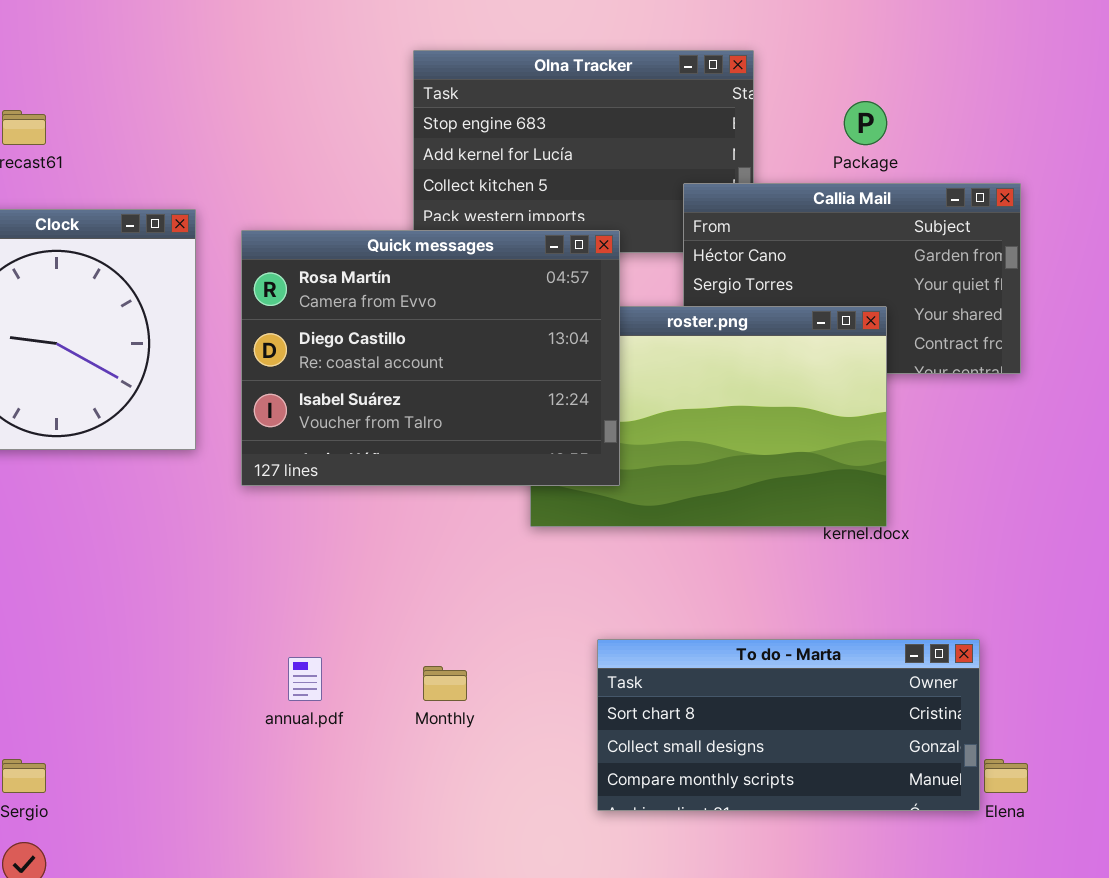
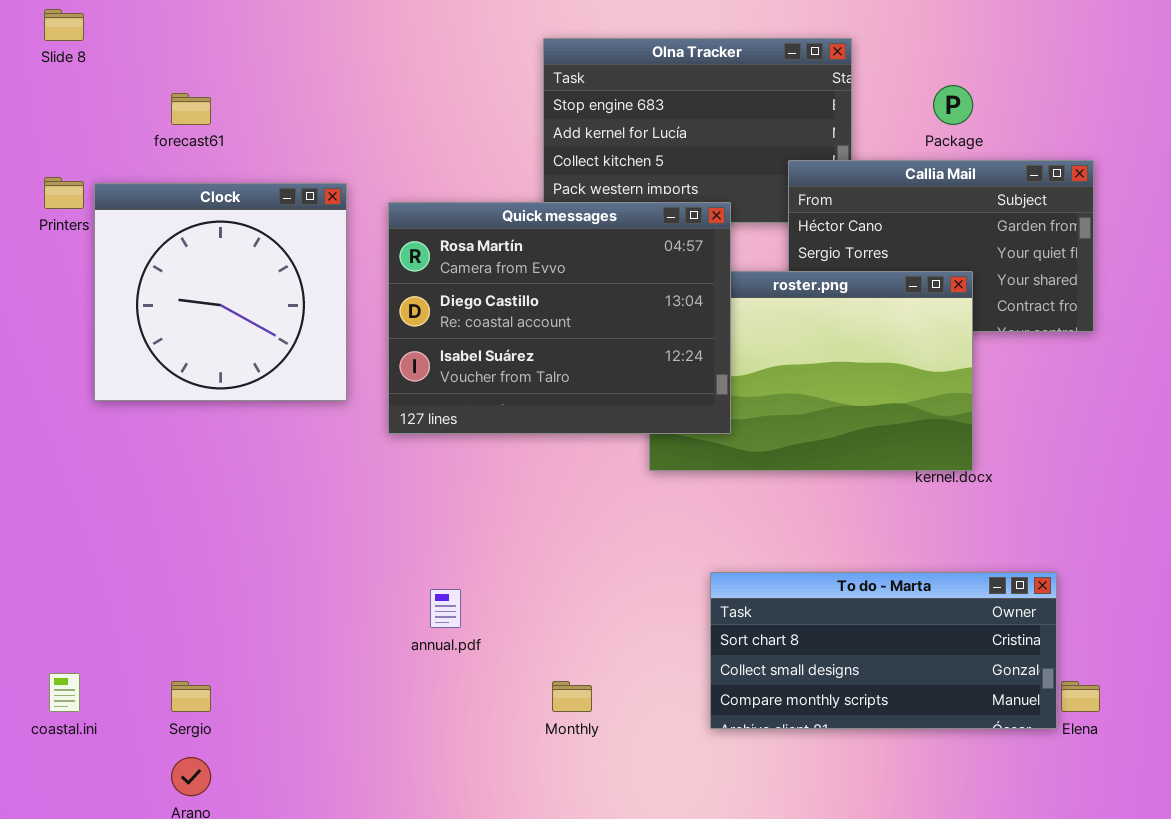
Monthly: [423,666,467,701] -> [552,681,592,712], moved

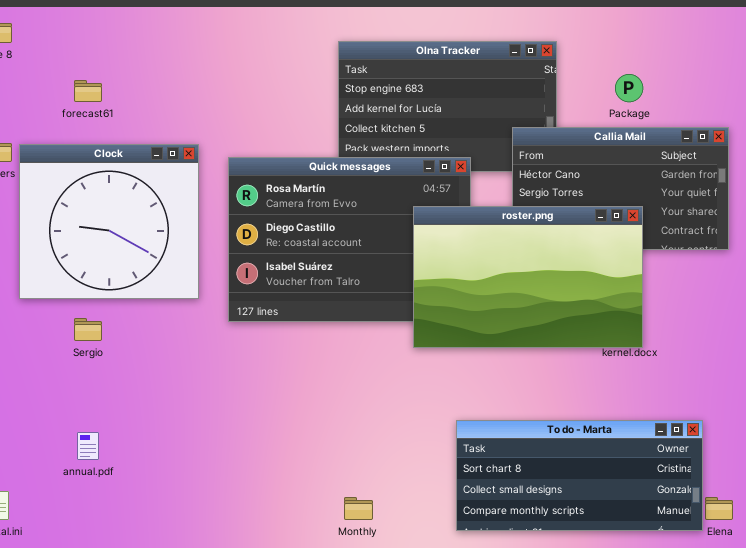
roster.png: [649,271,973,471] -> [413,206,643,348], raised
annual.pdf: [430,589,461,628] -> [77,432,99,460], moved
Sergio: [171,681,211,712] -> [74,318,102,341], moved

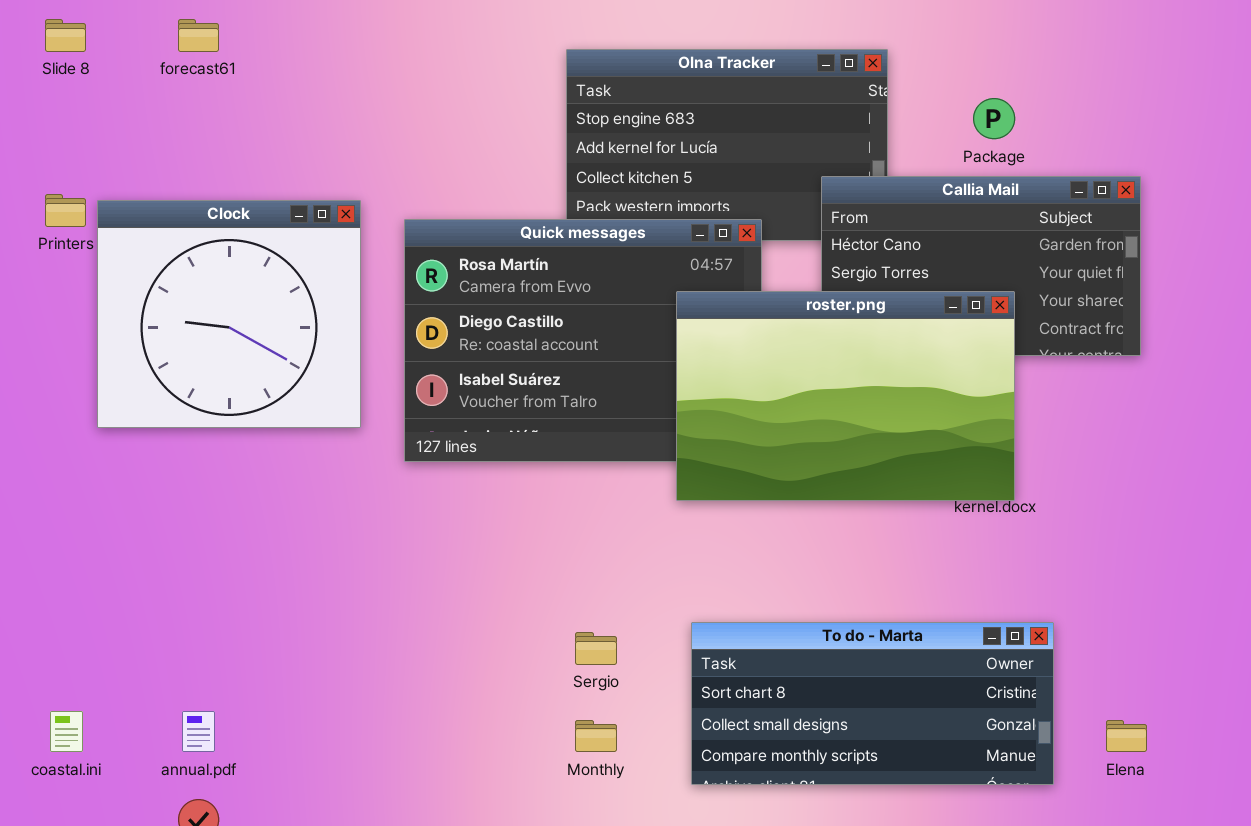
forecast61: [74,80,102,102] -> [178,19,219,52], moved
Sergio: [74,318,102,341] -> [575,632,617,665], moved
To do - Marta: [456,420,703,531] -> [691,622,1054,785], moved
annual.pdf: [77,432,99,460] -> [182,711,215,752], moved

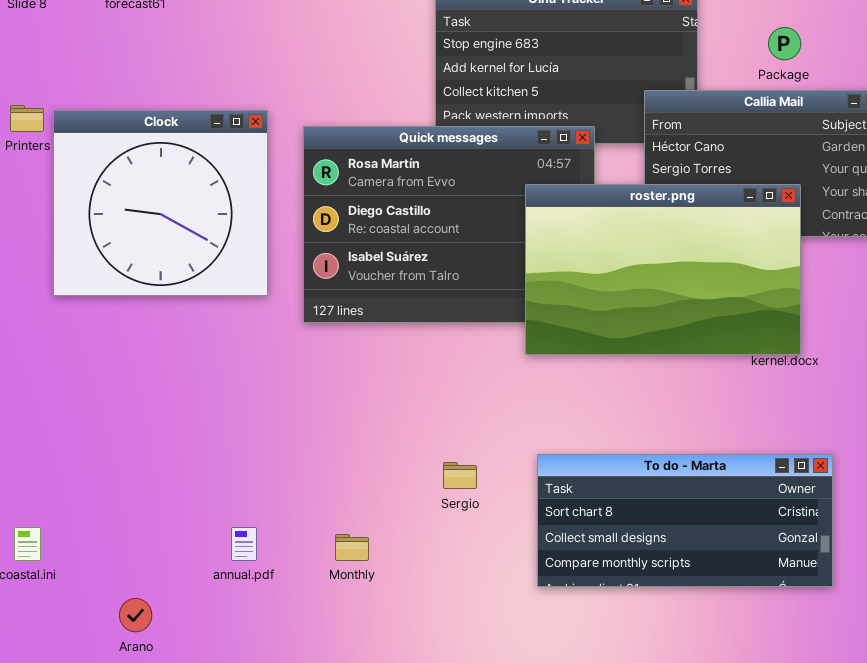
annual.pdf: [182,711,215,752] -> [231,527,257,561], moved
Monthly: [575,720,617,752] -> [335,534,369,561], moved

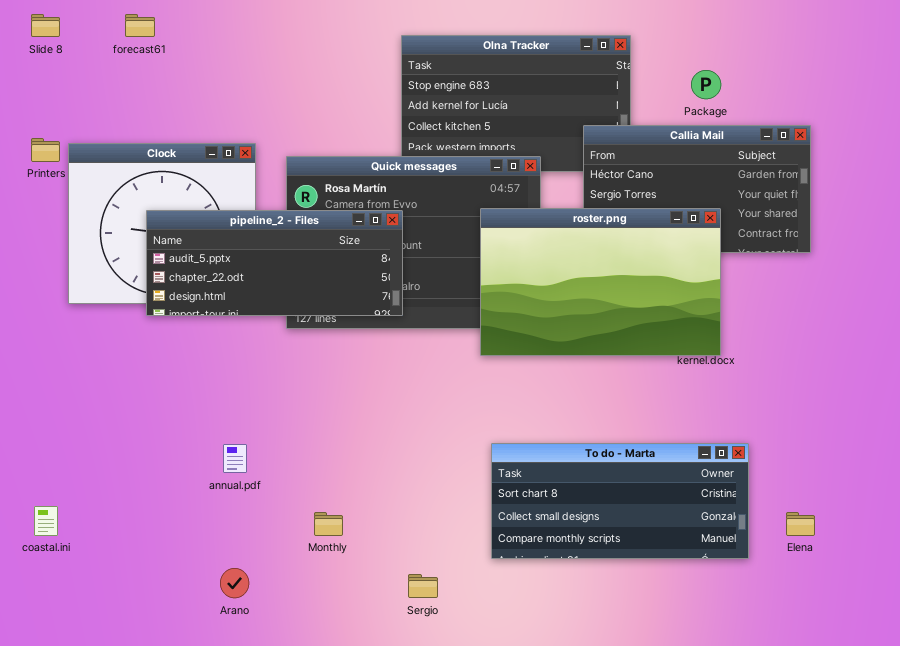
pipeline_2 - Files: none -> [146,210,403,316], opened
Sergio: [443,462,477,489] -> [408,574,438,598], moved
annual.pdf: [231,527,257,561] -> [223,444,247,473], moved
Arano: [119,598,152,632] -> [220,568,249,598], moved

